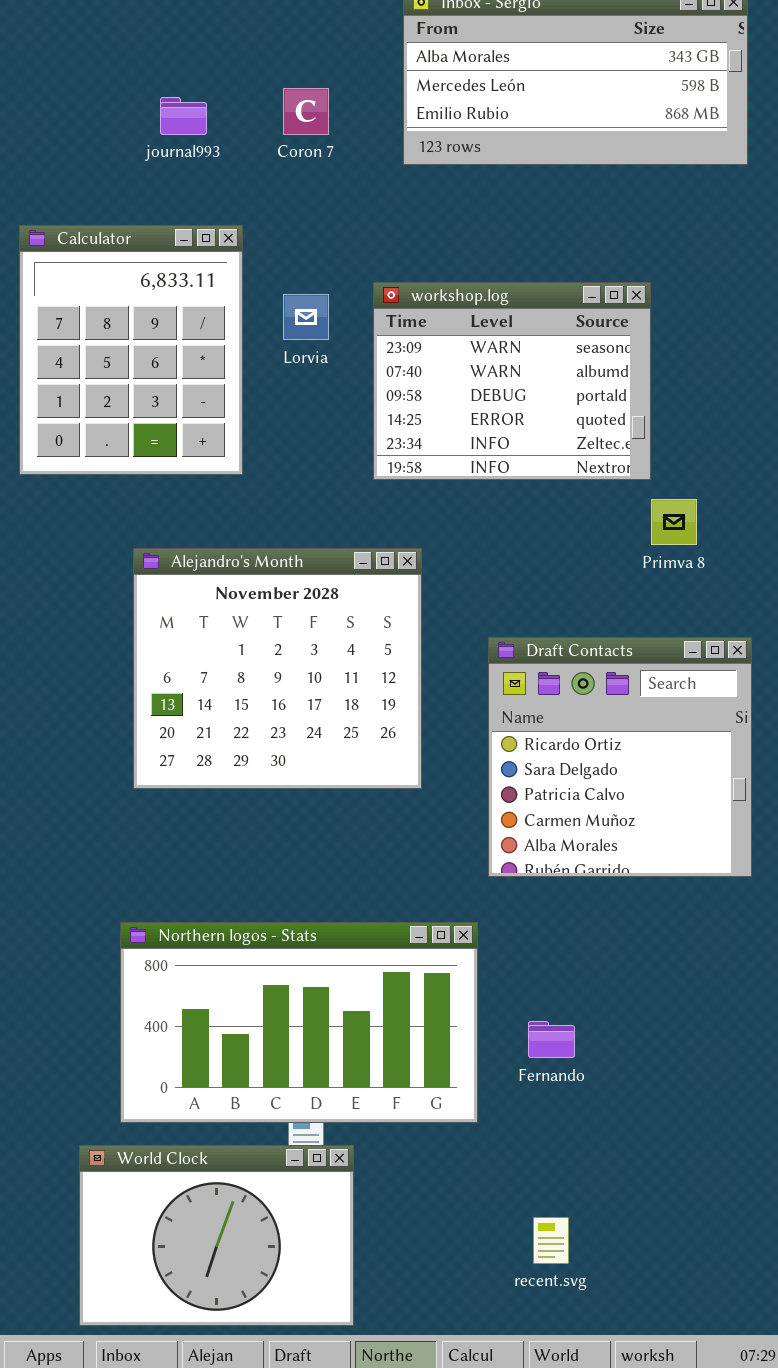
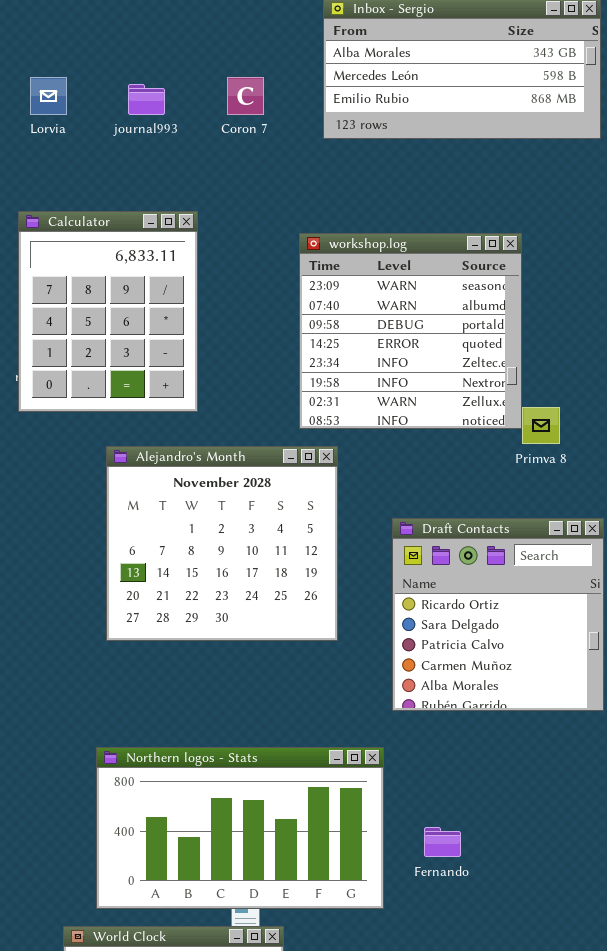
Calculator: [19,225,243,475] -> [18,211,198,412], moved
workshop.log: [373,282,651,480] -> [299,233,522,429], resized
Lorvia: [283,294,329,340] -> [30,77,67,115], moved

